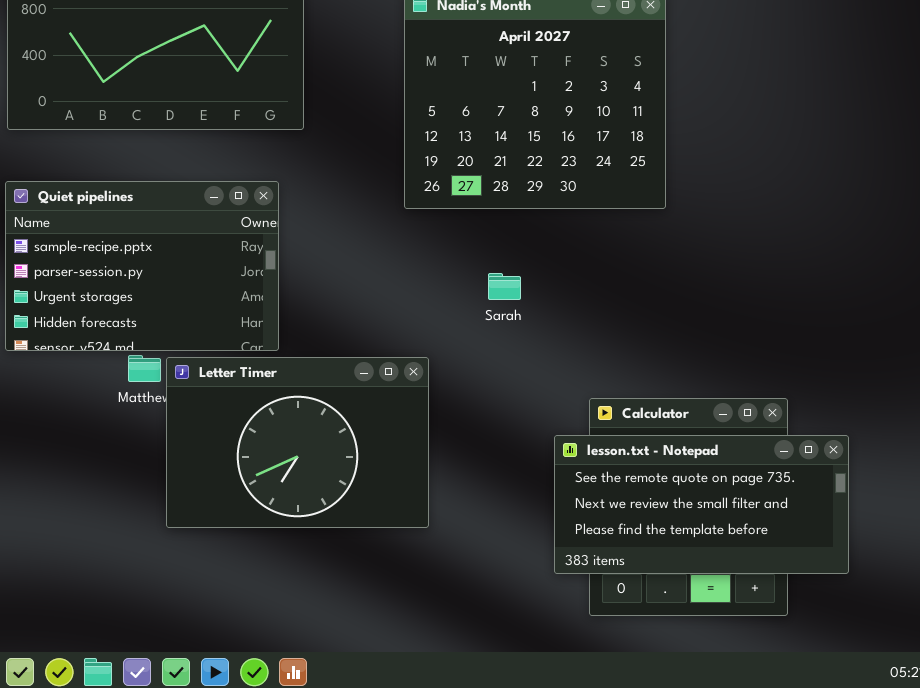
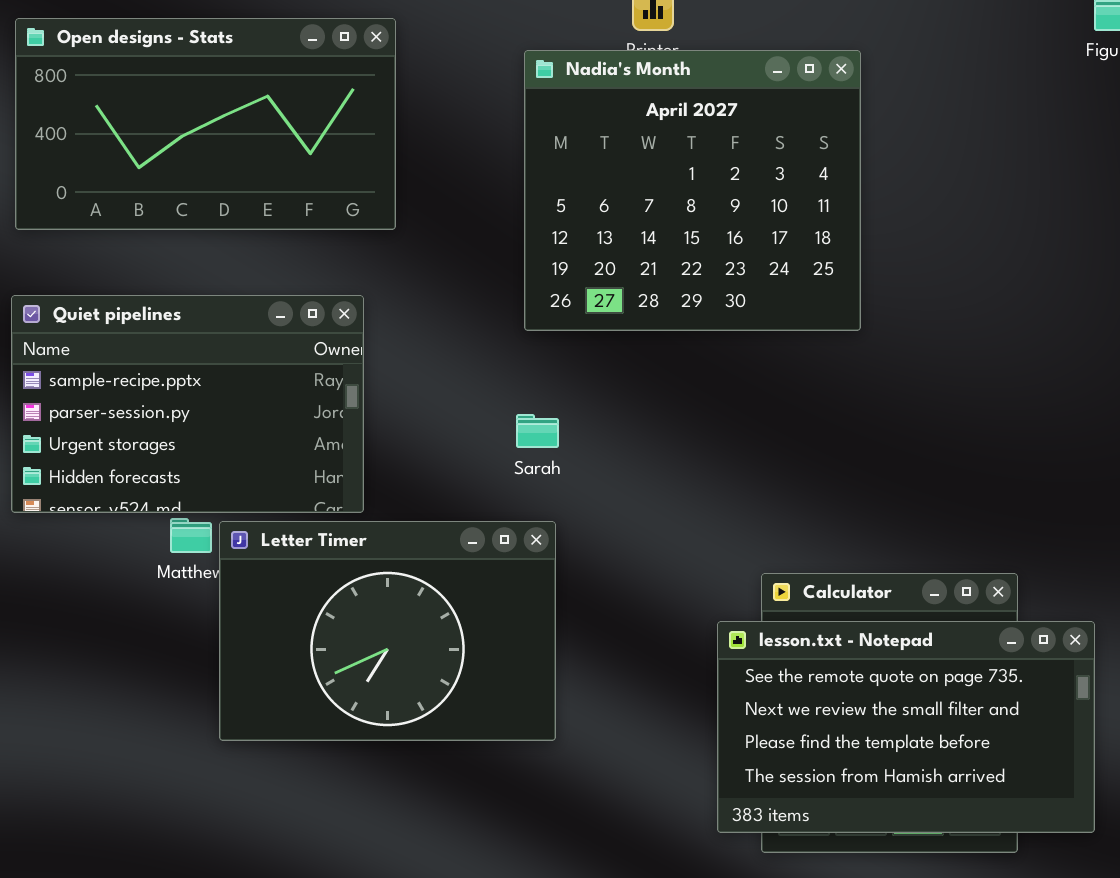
Sarah: [488,273,521,300] -> [516,414,559,448], moved
lesson.txt - Notepad: [554,435,849,574] -> [717,621,1095,833], resized

